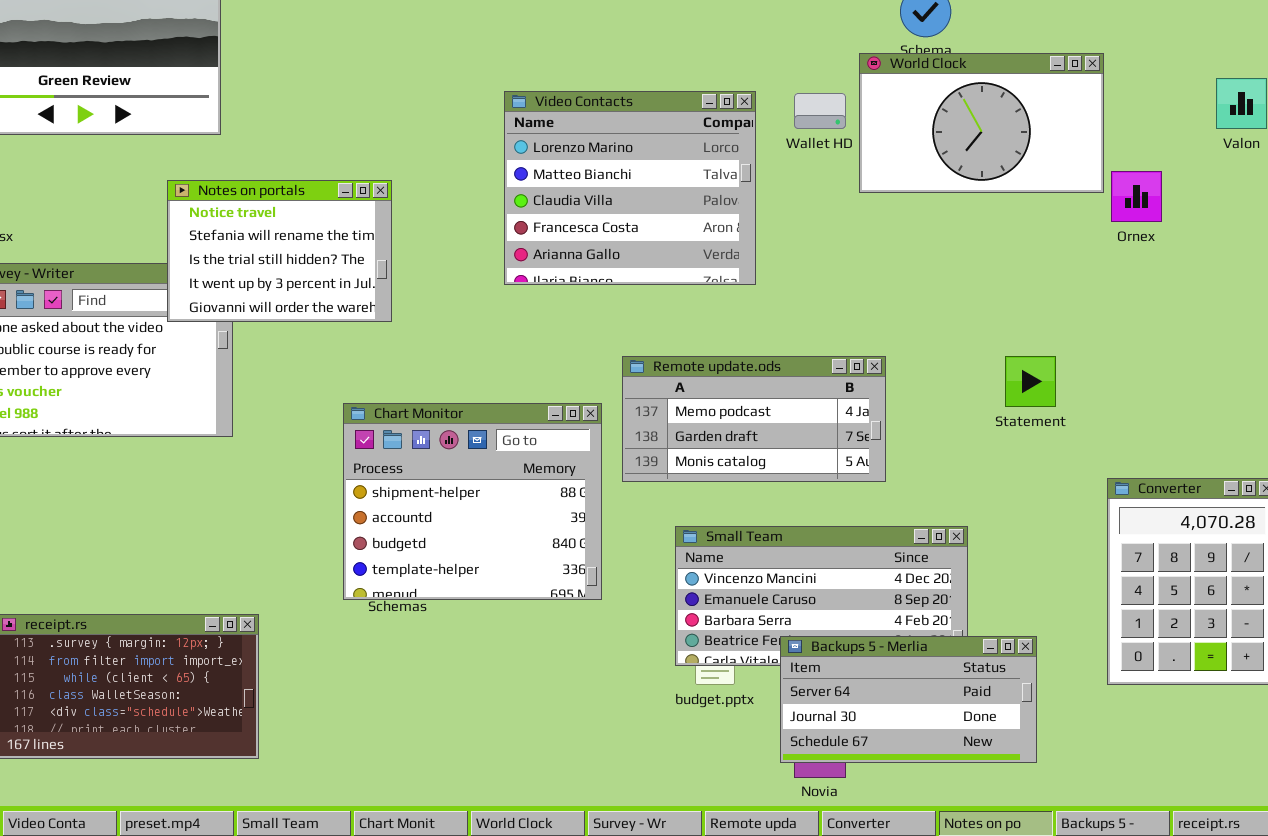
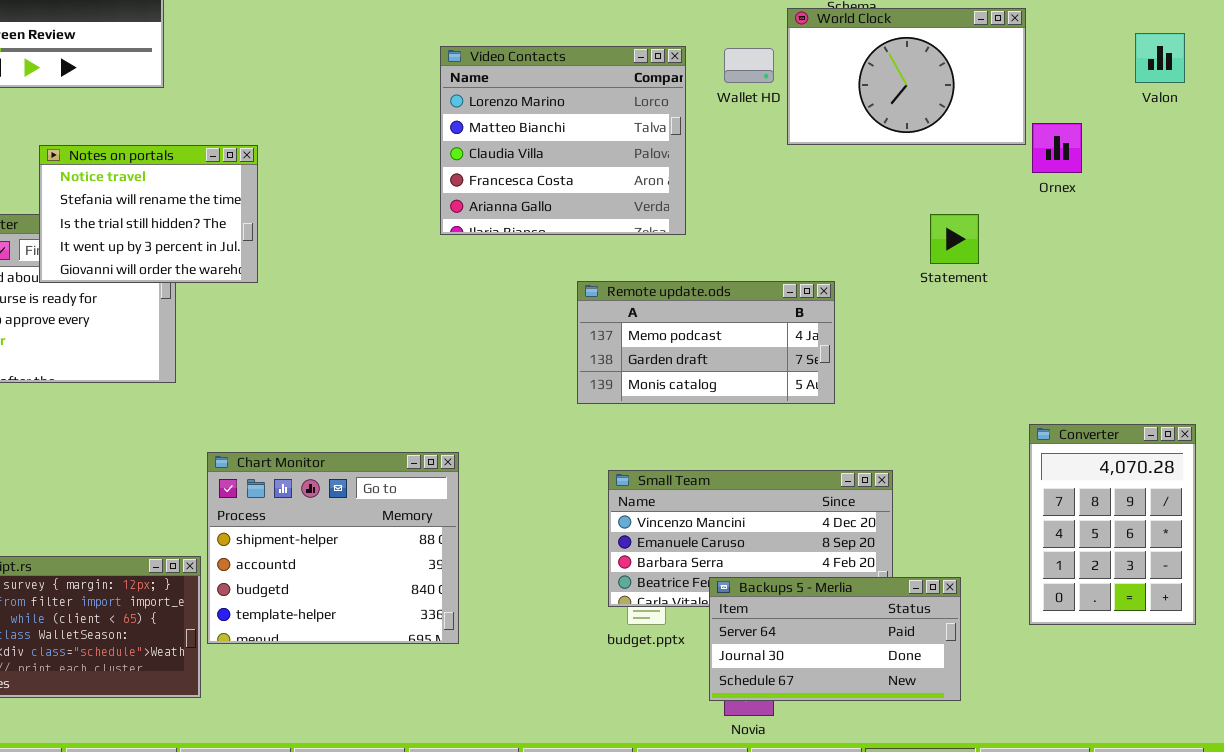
Notes on portals: [167,180,392,322] -> [39,145,258,283], moved
Remote update.ods: [622,356,886,482] -> [577,281,835,404], moved
Statement: [1005,356,1056,407] -> [930,214,979,264], moved
Chart Monitor: [343,403,602,600] -> [207,452,459,644], moved

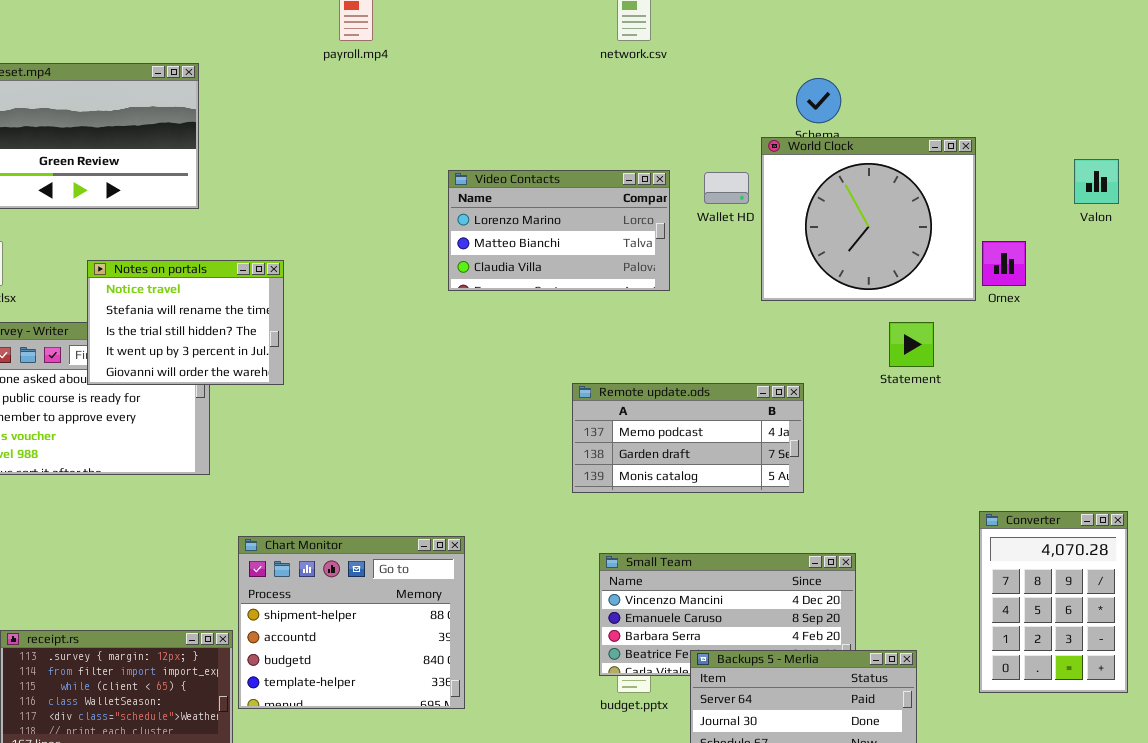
World Clock: [787,8,1026,145] -> [761,137,976,301], resized
Video Contacts: [440,46,686,235] -> [448,170,670,291], resized

